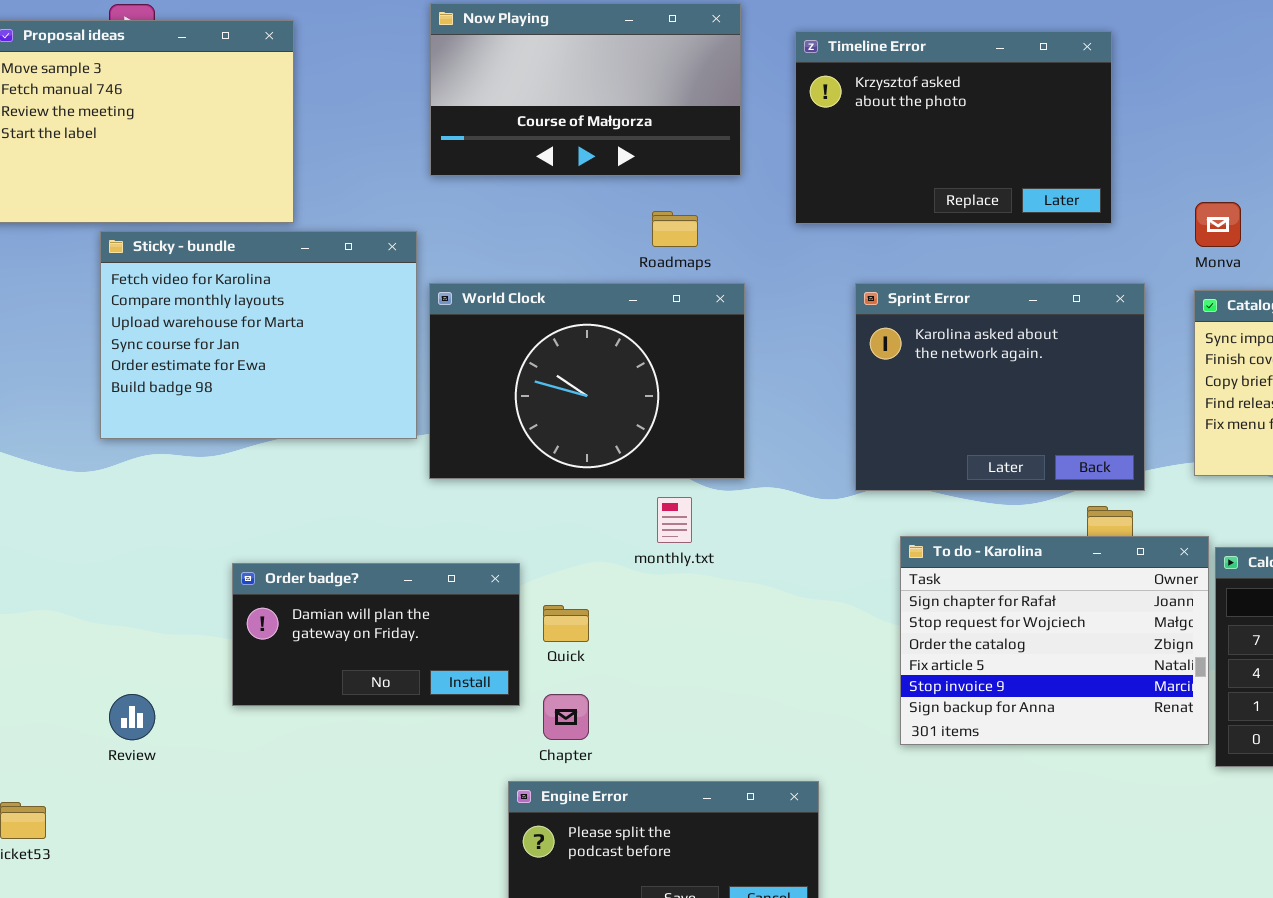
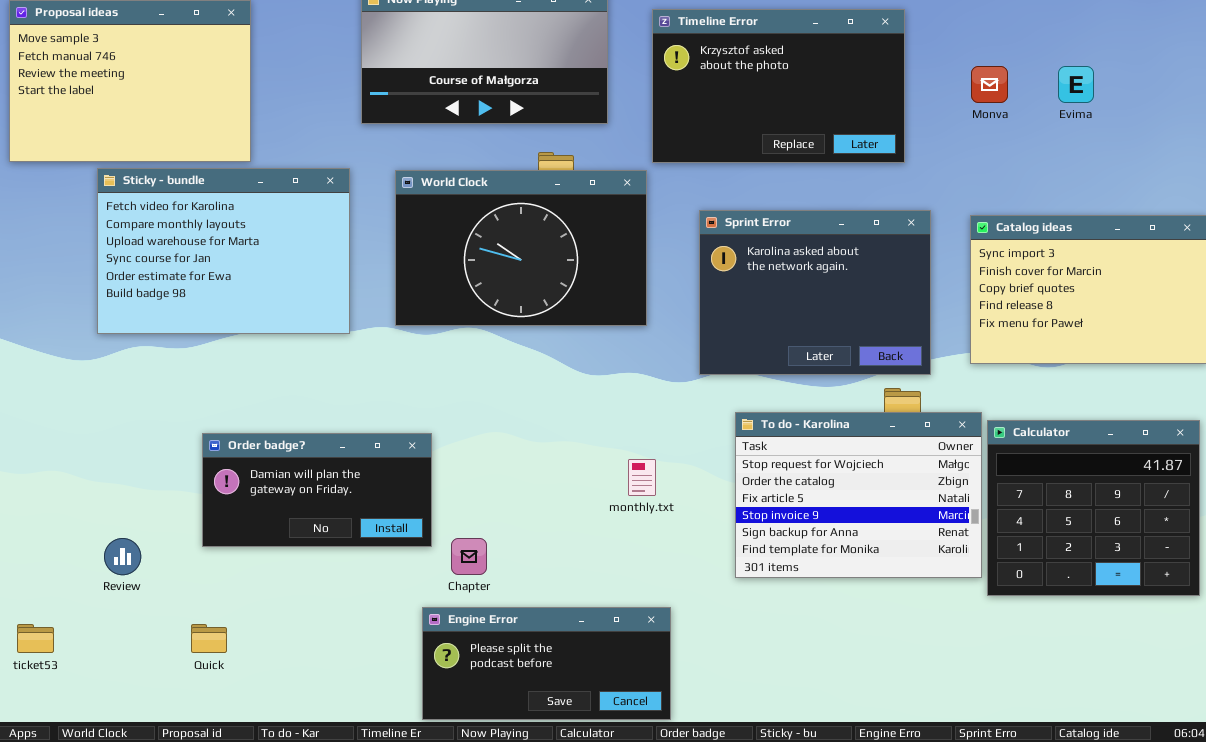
Monva: [1195,202,1241,247] -> [971,66,1008,103], moved
World Clock: [429,283,745,479] -> [395,170,647,326], moved
monthly.txt: [657,497,692,543] -> [628,459,656,496], moved
To do - Karolina: [900,536,1209,745] -> [735,412,982,578], scrolled down 1 row
Quick: [543,605,589,642] -> [191,624,227,653], moved

